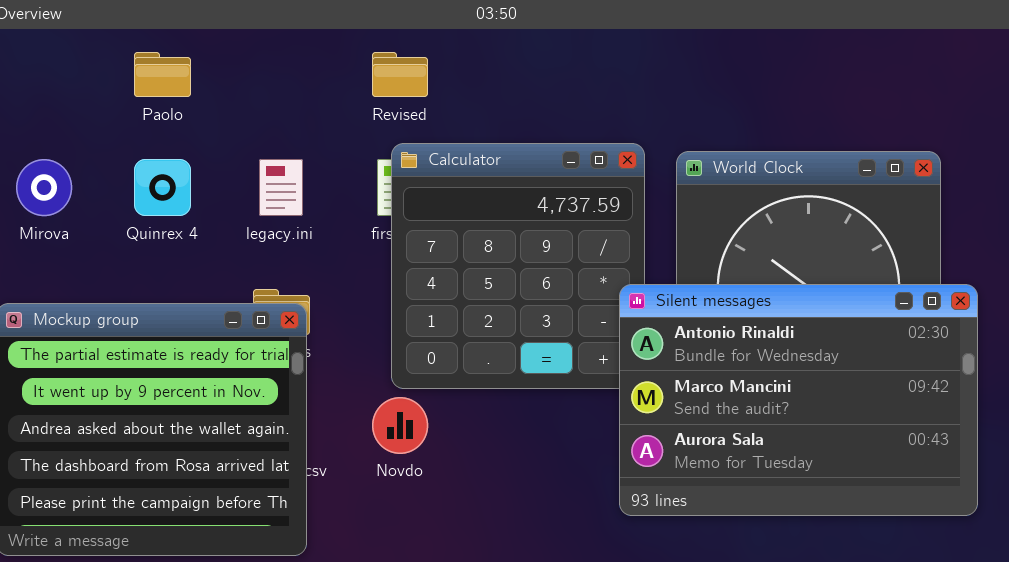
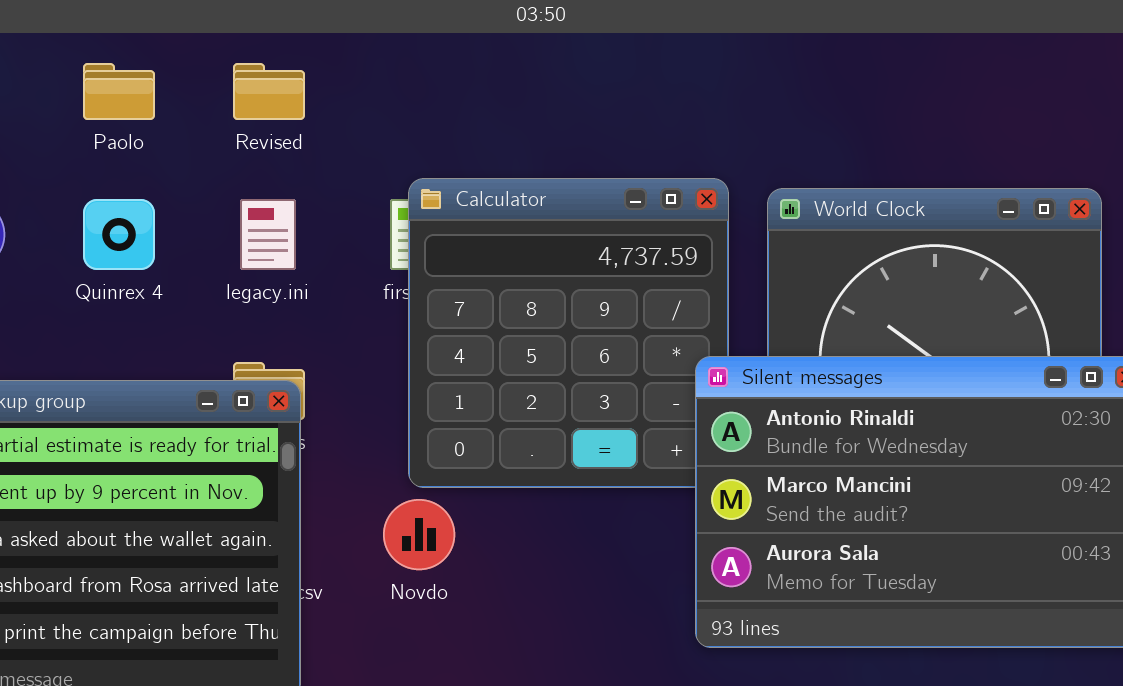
Revised: [372,52,428,97] -> [233,63,305,120], moved

